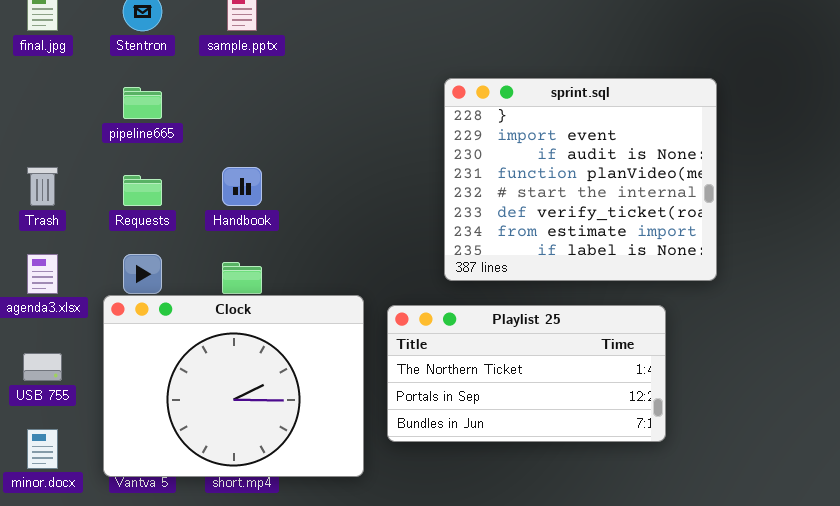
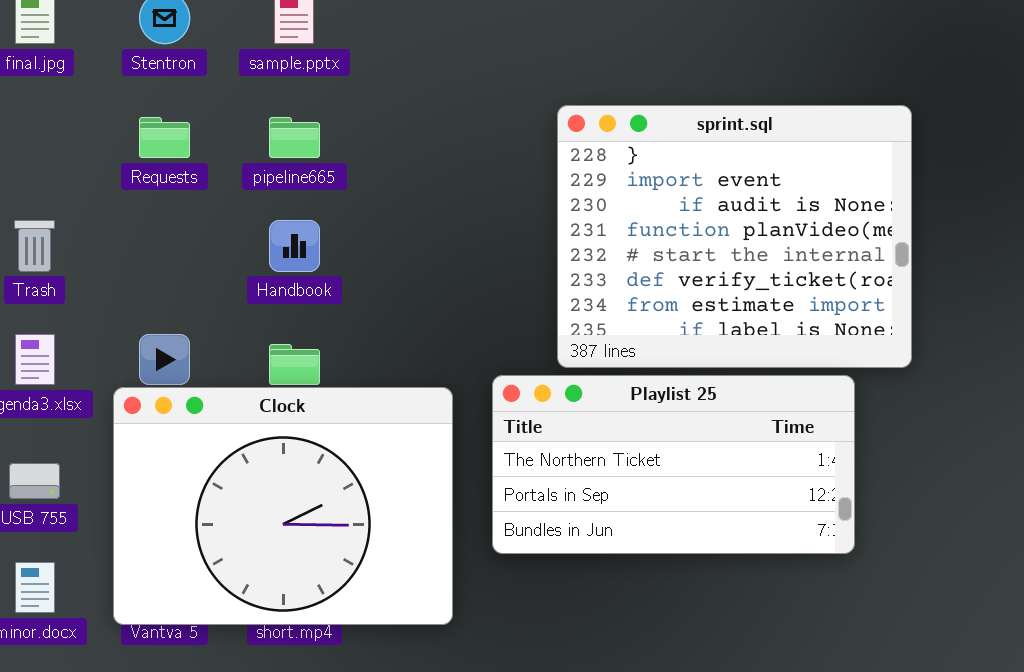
pipeline665: [123,87,162,119] -> [269,117,320,158], moved
Requests: [123,175,162,206] -> [139,117,190,158], moved
Playlist 25: [387,305,666,442] -> [492,375,855,554], moved

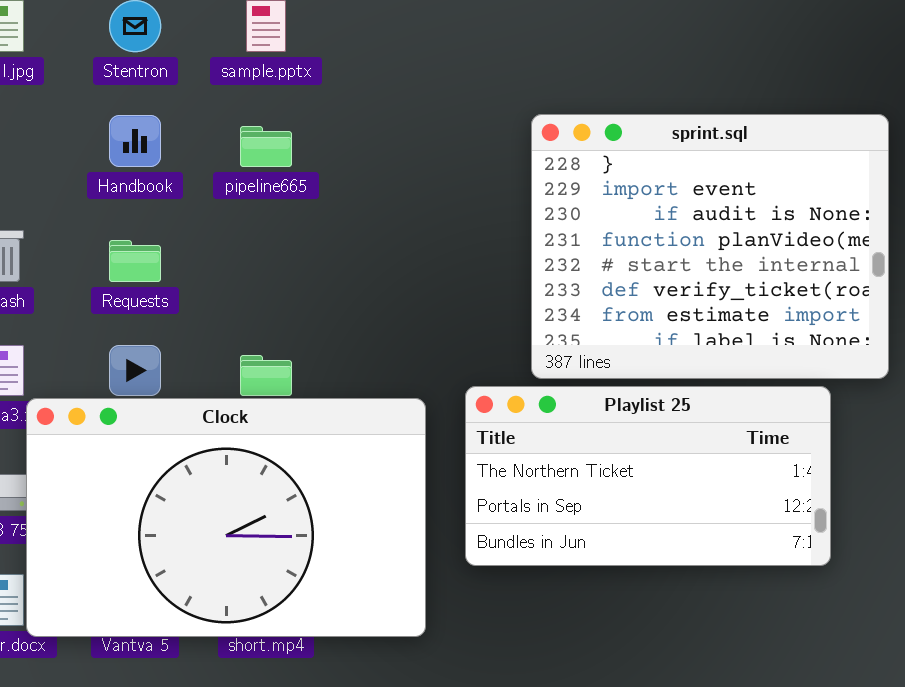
Requests: [139,117,190,158] -> [109,240,161,282], moved
Handbook: [269,220,320,272] -> [109,115,161,167], moved
Clock: [113,387,453,625] -> [26,398,426,637], resized

